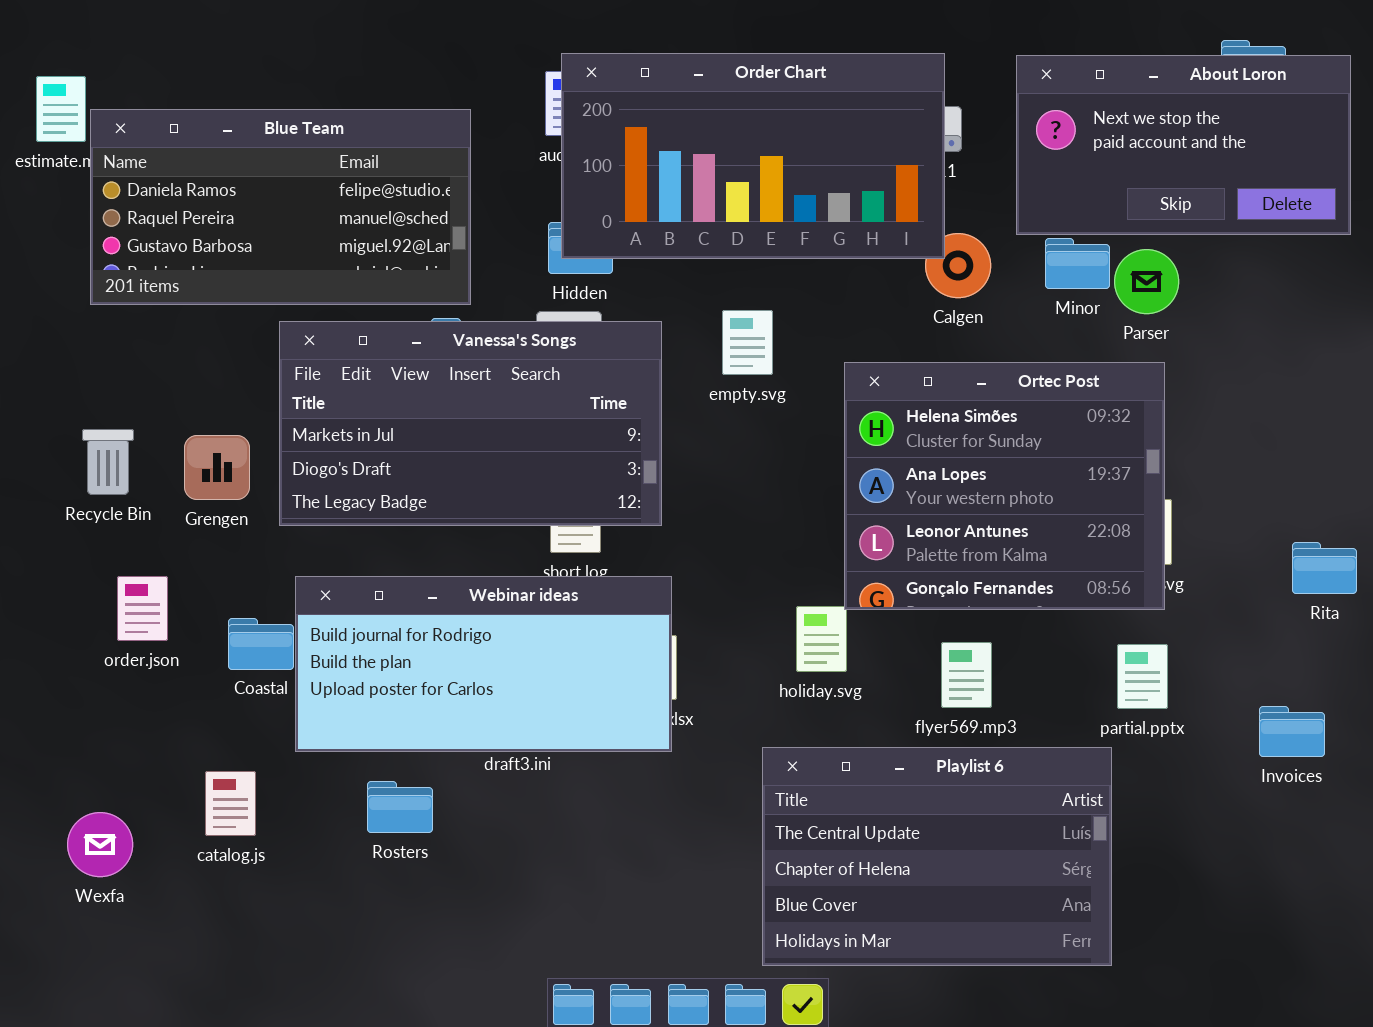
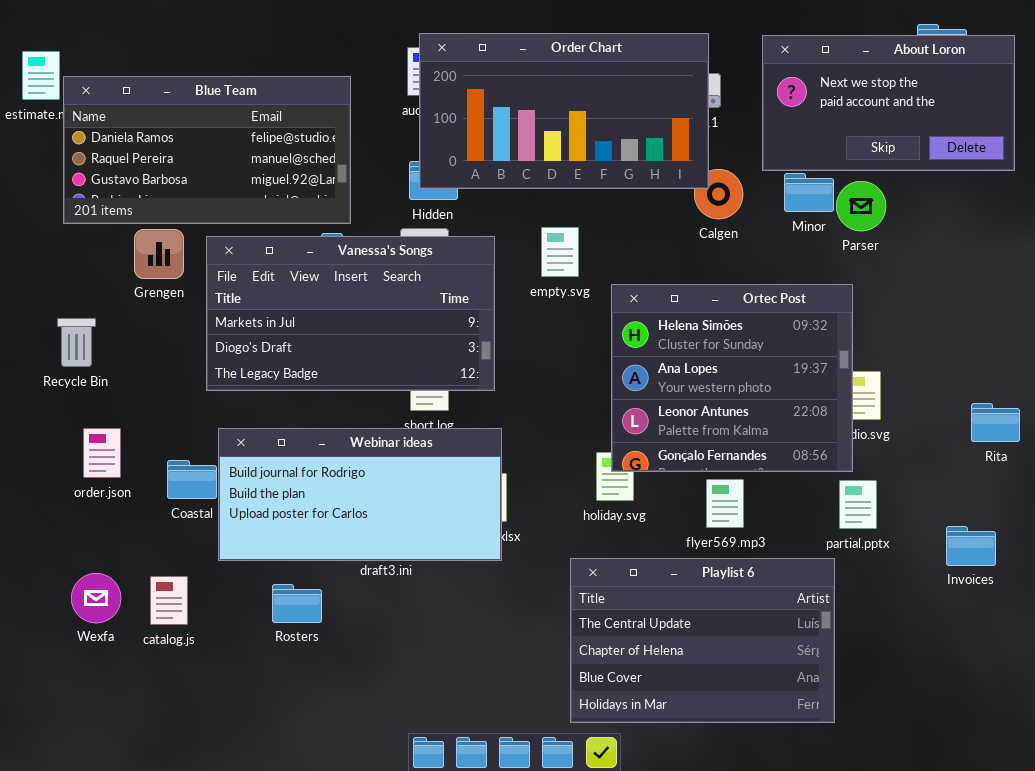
Ortec Post: [844,362,1165,610] -> [611,284,853,472], moved
Grengen: [184,435,250,500] -> [134,229,184,279], moved
Wexfa: [67,812,133,877] -> [71,573,121,623], moved

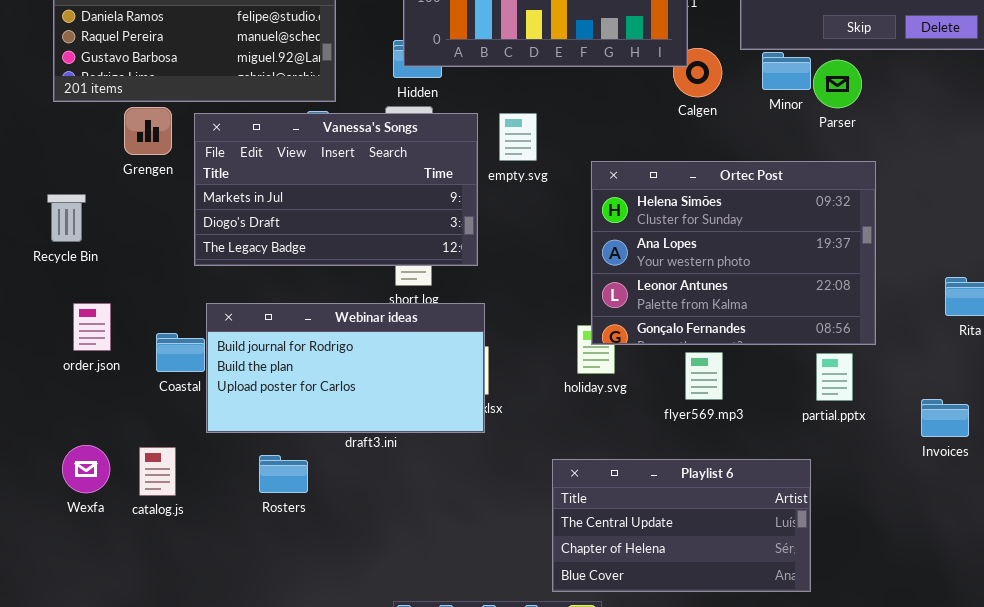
empty.svg: [541,227,579,277] -> [499,113,537,161], moved
Ortec Post: [611,284,853,472] -> [591,161,876,345], resized
Playlist 6: [570,558,835,723] -> [552,459,811,592], resized

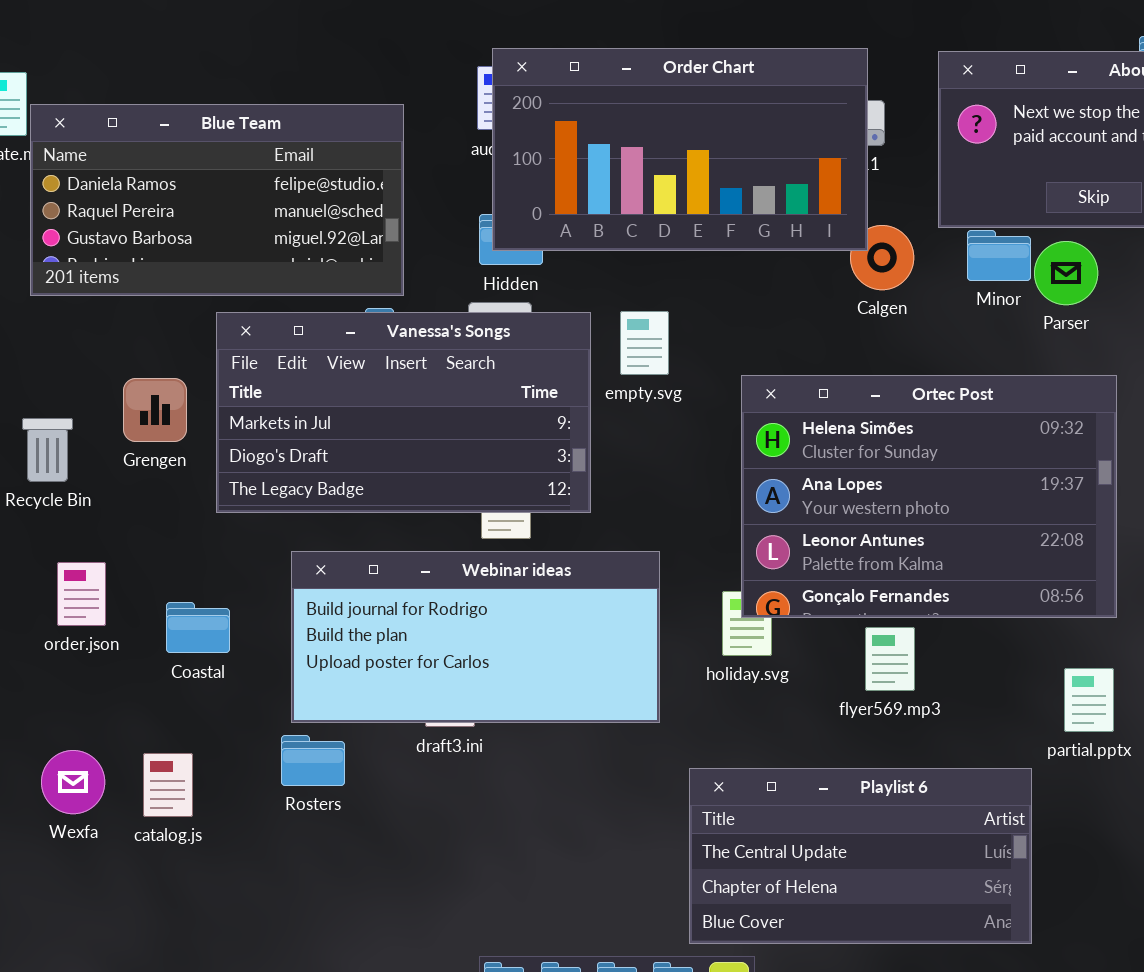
Grengen: [124,107,172,155] -> [123,378,187,442], moved
Webinar ideas: [206,303,485,433] -> [291,551,660,723], moved
partial.pptx: [816,353,853,401] -> [1064,668,1114,732], moved
Rosters: [259,455,308,493] -> [281,735,345,786], moved

